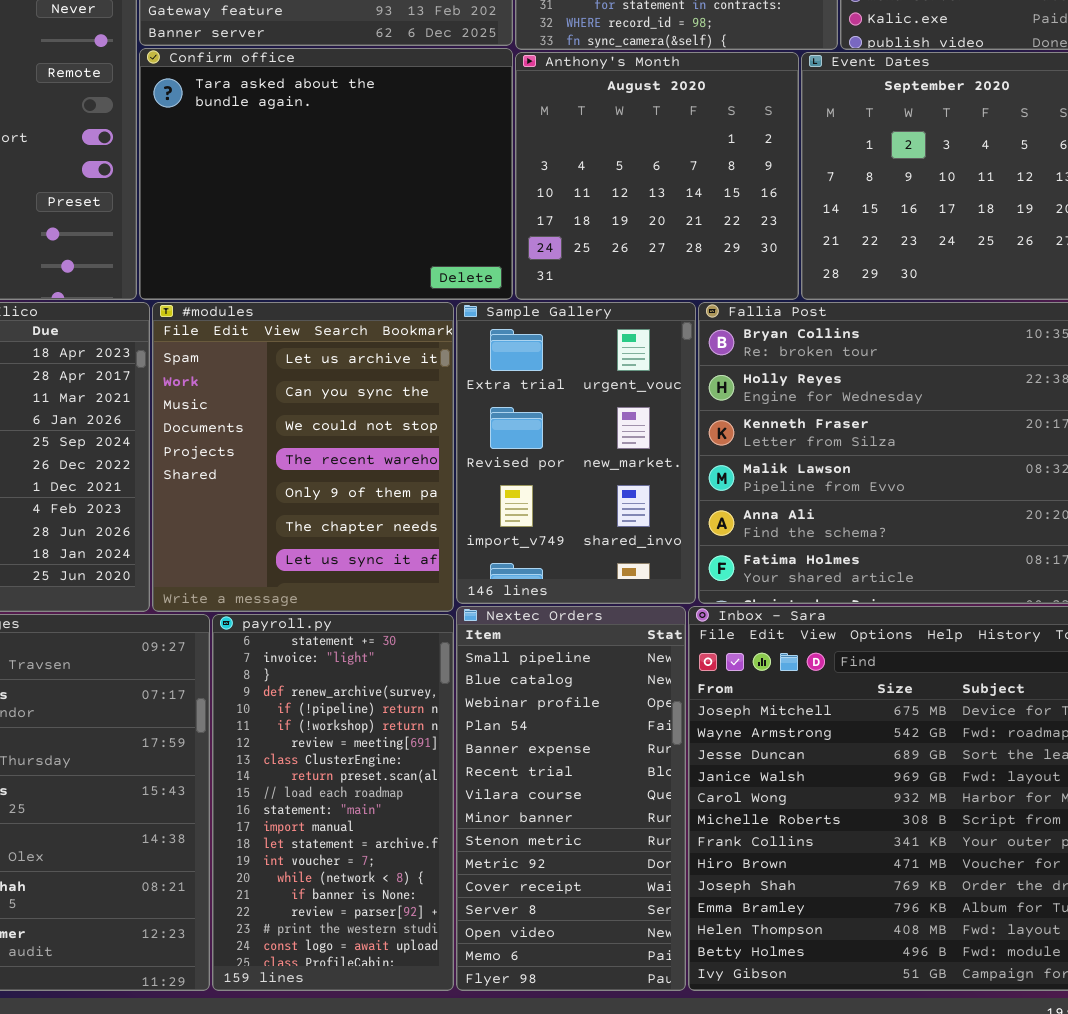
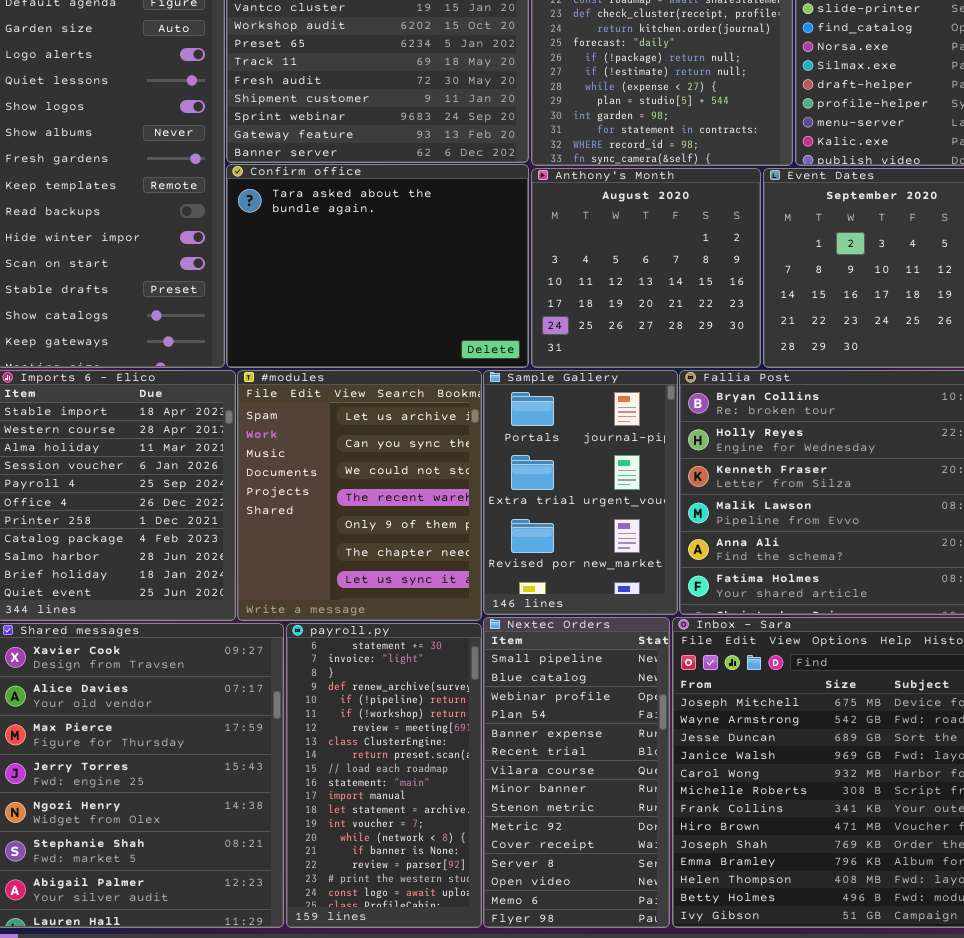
Sample Gallery: [456,302,696,604] -> [483,370,678,615], scrolled up 1 row

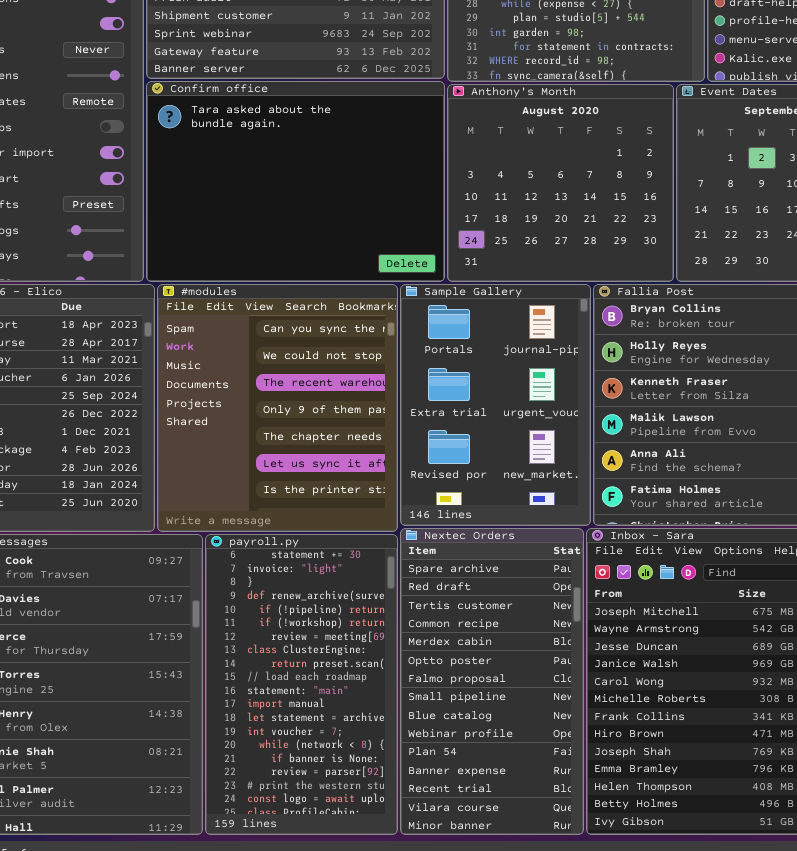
#modules: [237,370,482,621] -> [157,284,398,532], scrolled down 1 row
Nextec Orders: [483,617,670,928] -> [400,528,584,835], scrolled up 7 rows

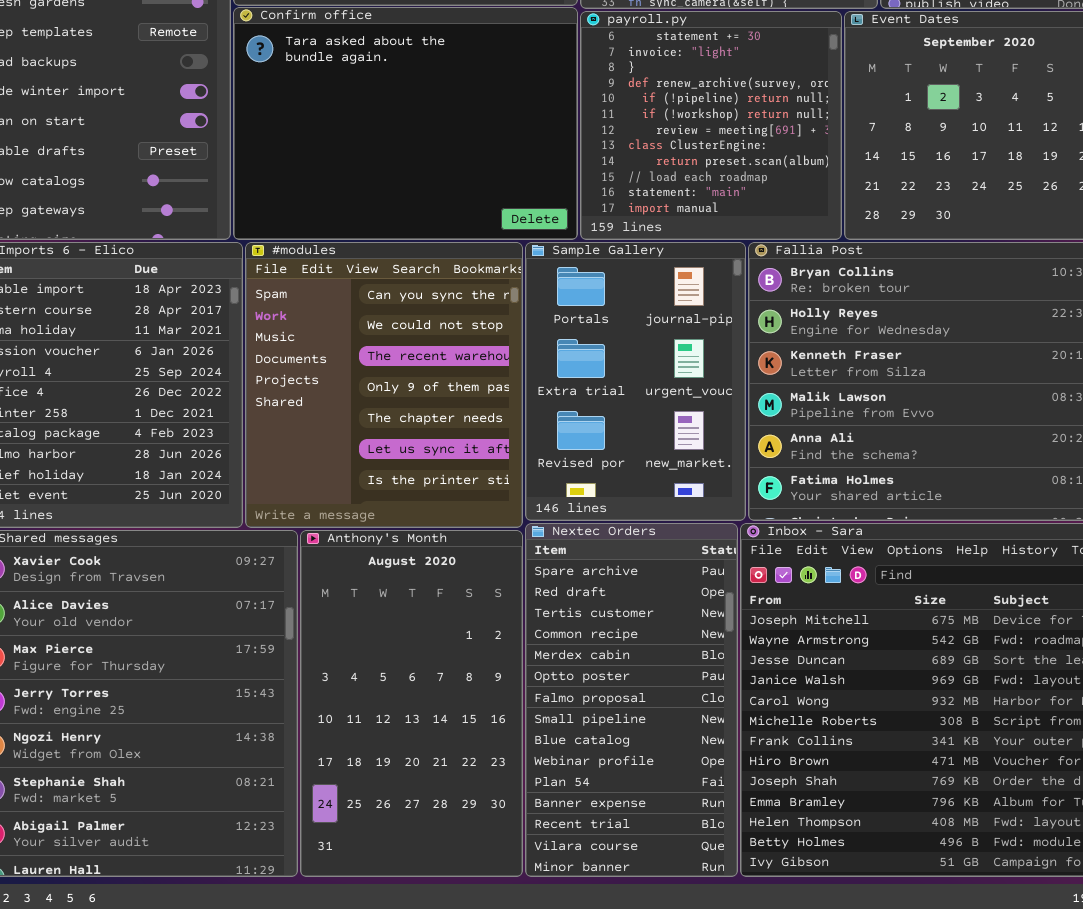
Anthony's Month: [447,84,674,282] -> [300,530,523,877], moved, resized
payroll.py: [205,534,398,835] -> [580,11,842,240], moved, resized

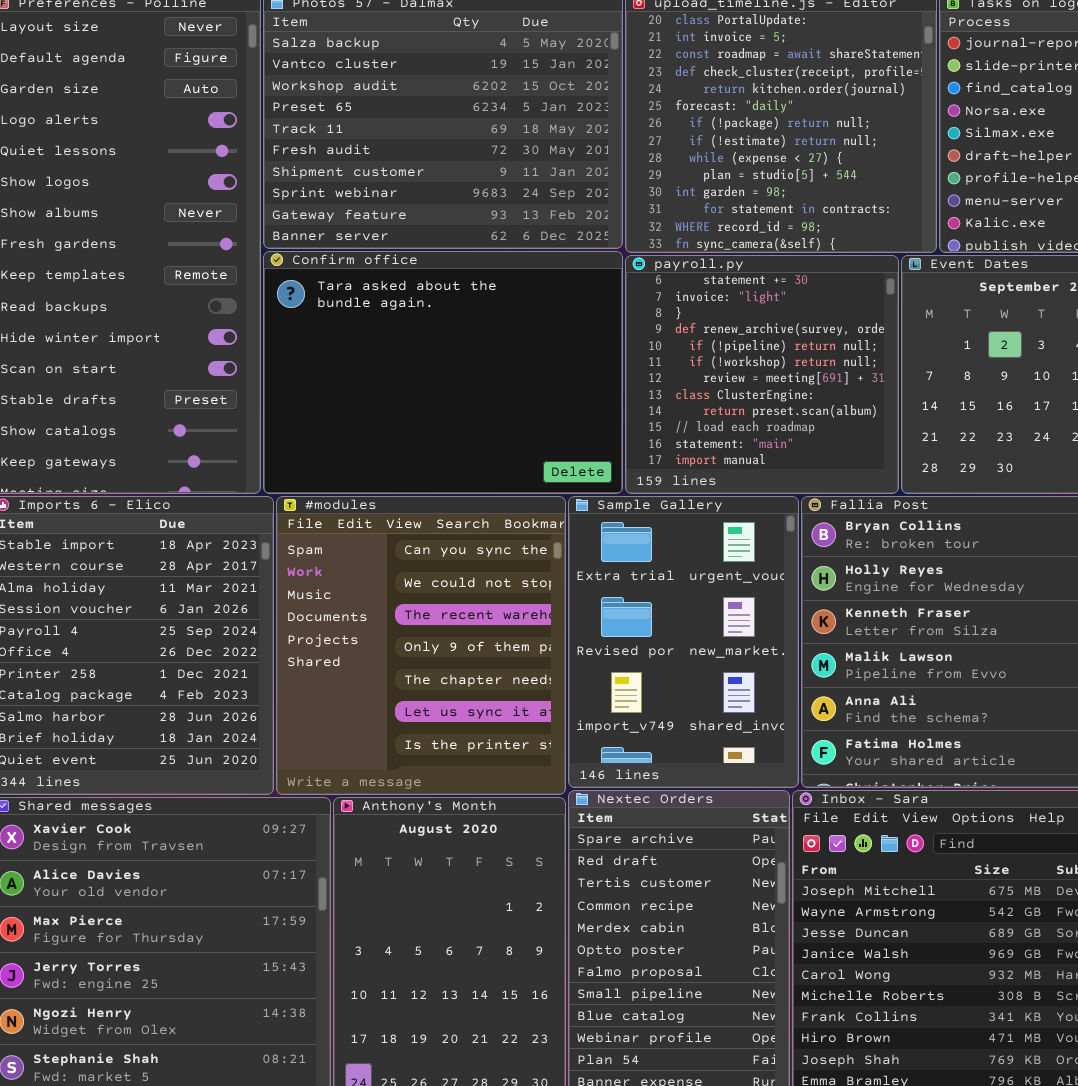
Sample Gallery: [525,242,746,521] -> [568,496,799,788], scrolled down 1 row

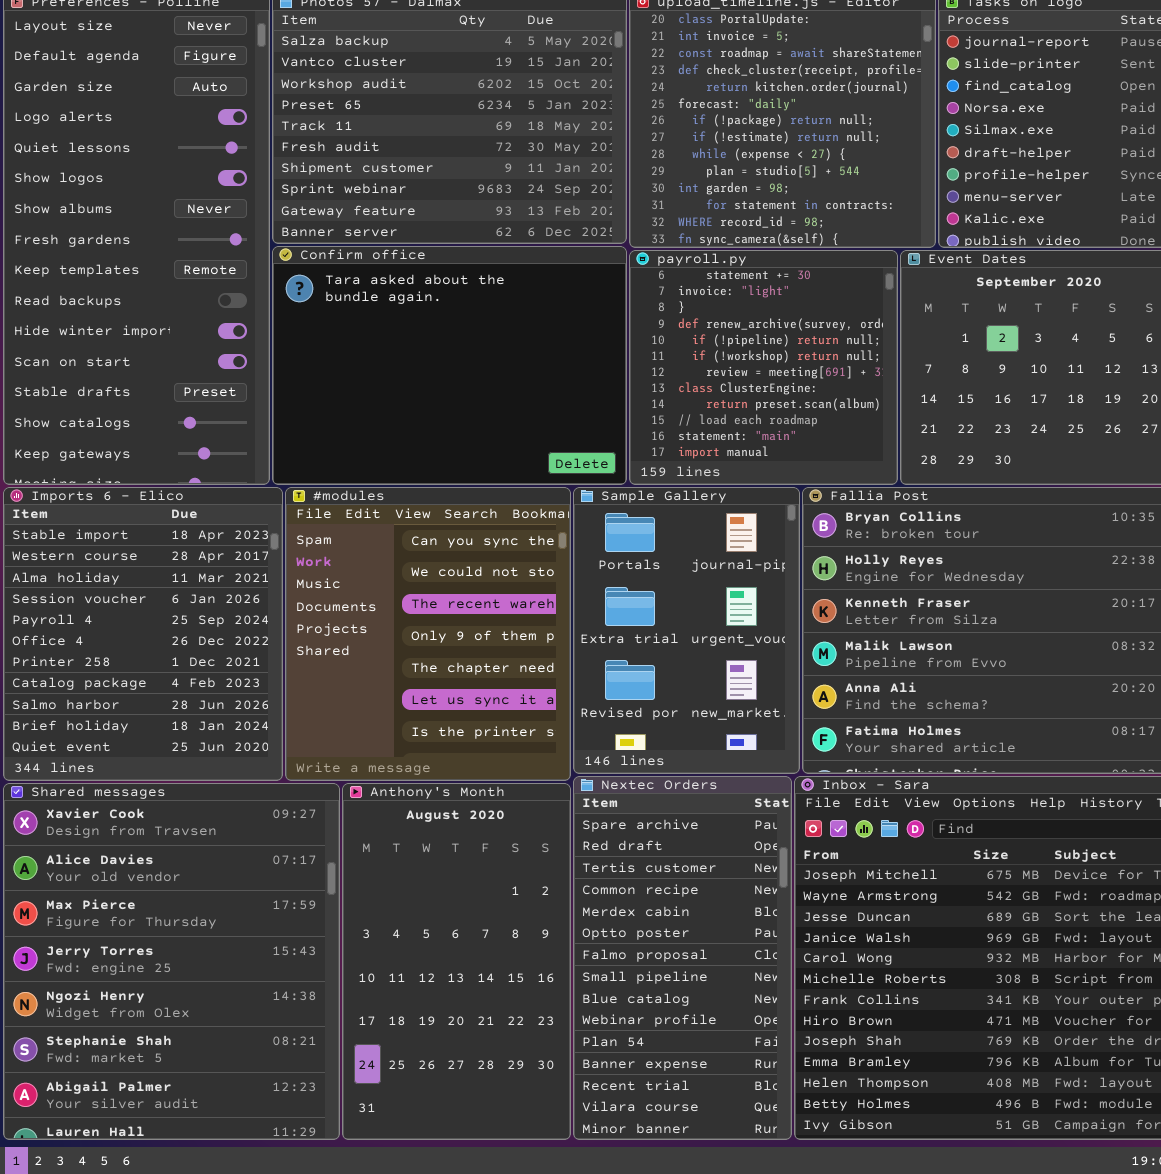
Sample Gallery: [568,496,799,788] -> [573,487,800,774], scrolled up 1 row

